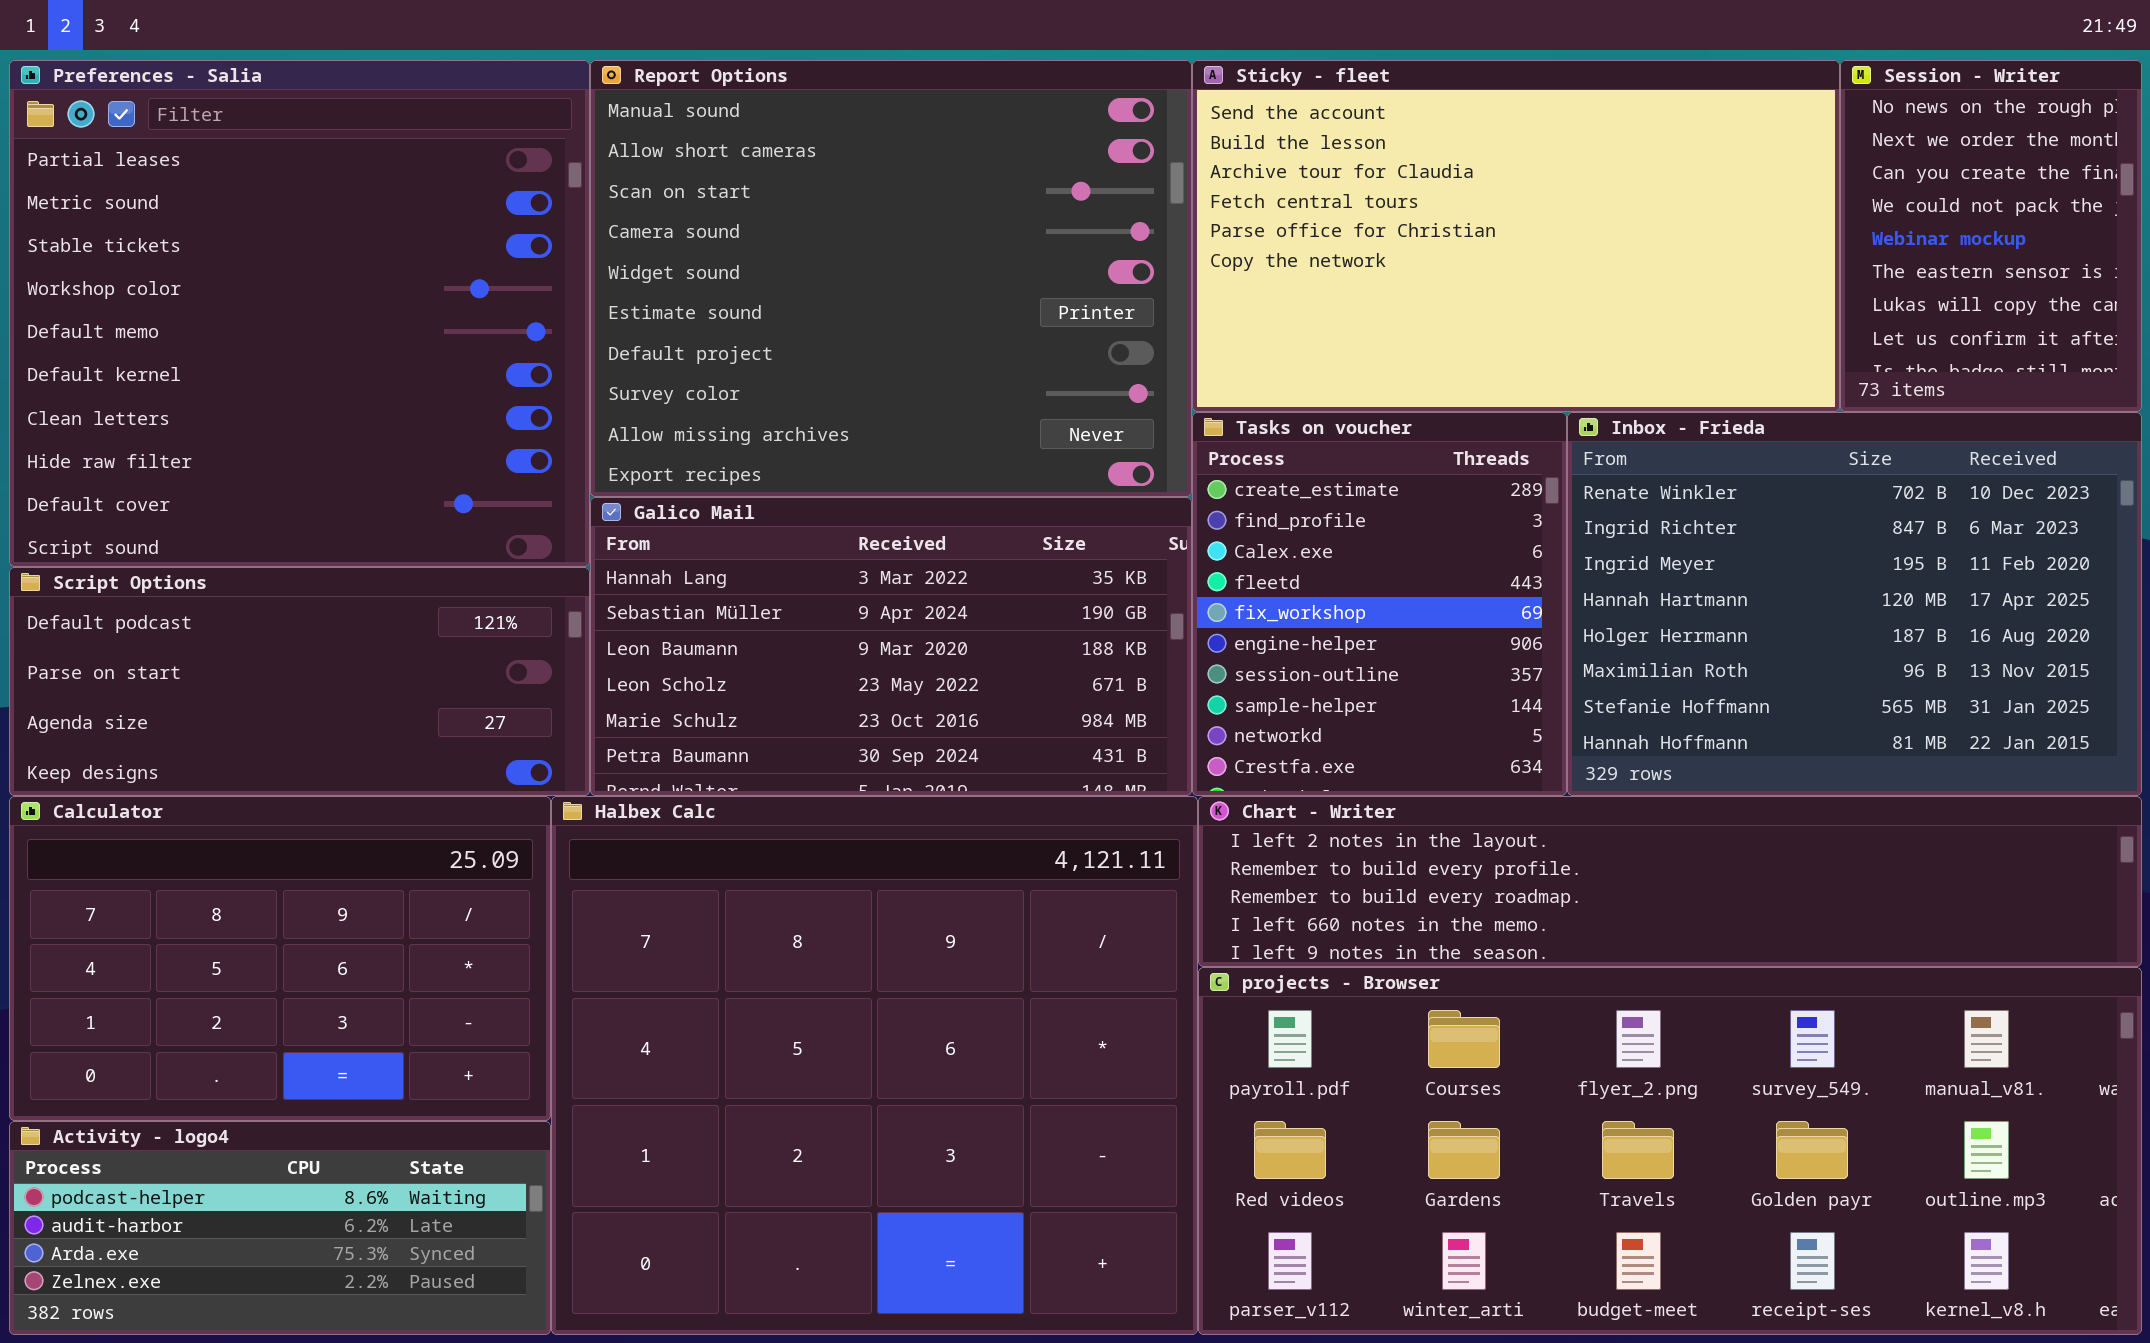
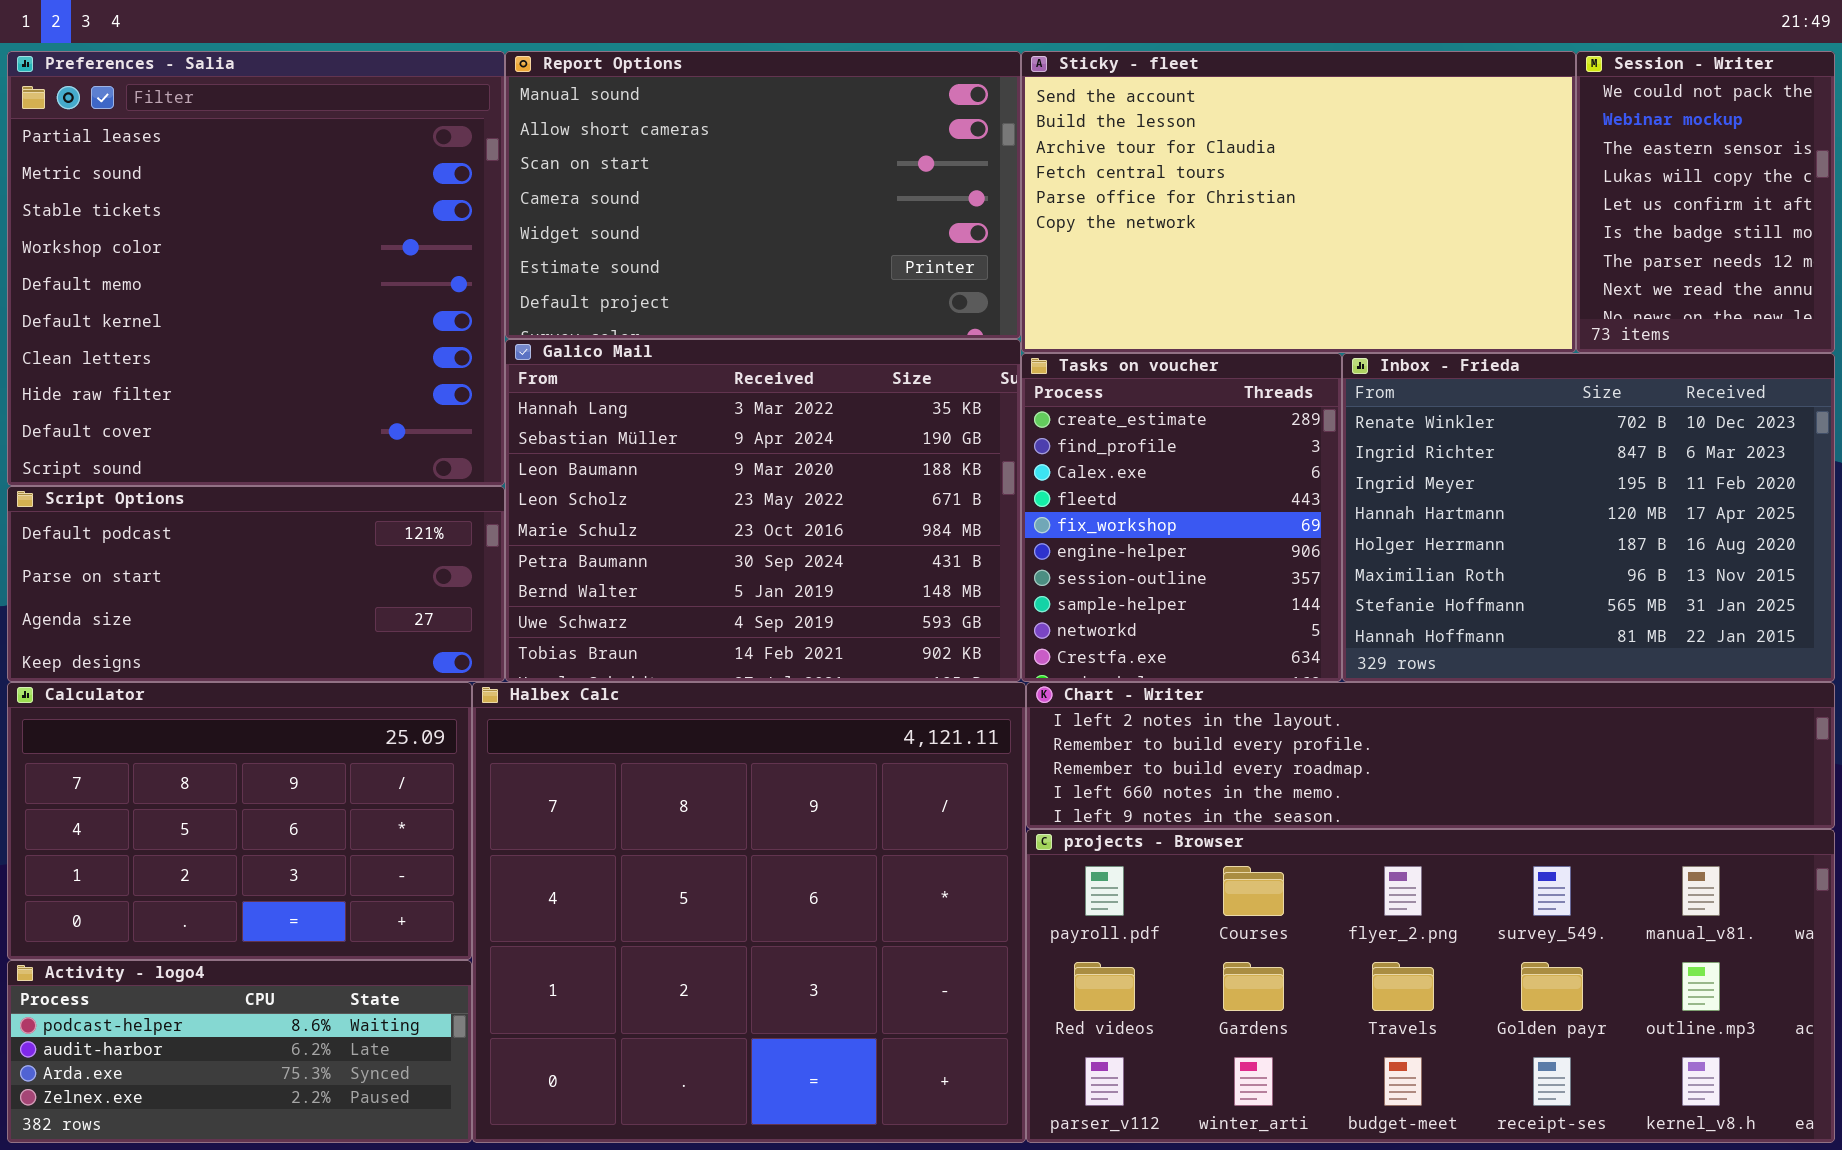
Report Options: [590,60,1192,497] -> [505,51,1021,339], resized
Session - Writer: [1840,60,2142,412] -> [1576,51,1835,353], scrolled down 3 rows
Galico Mail: [590,497,1192,796] -> [505,339,1021,682], resized

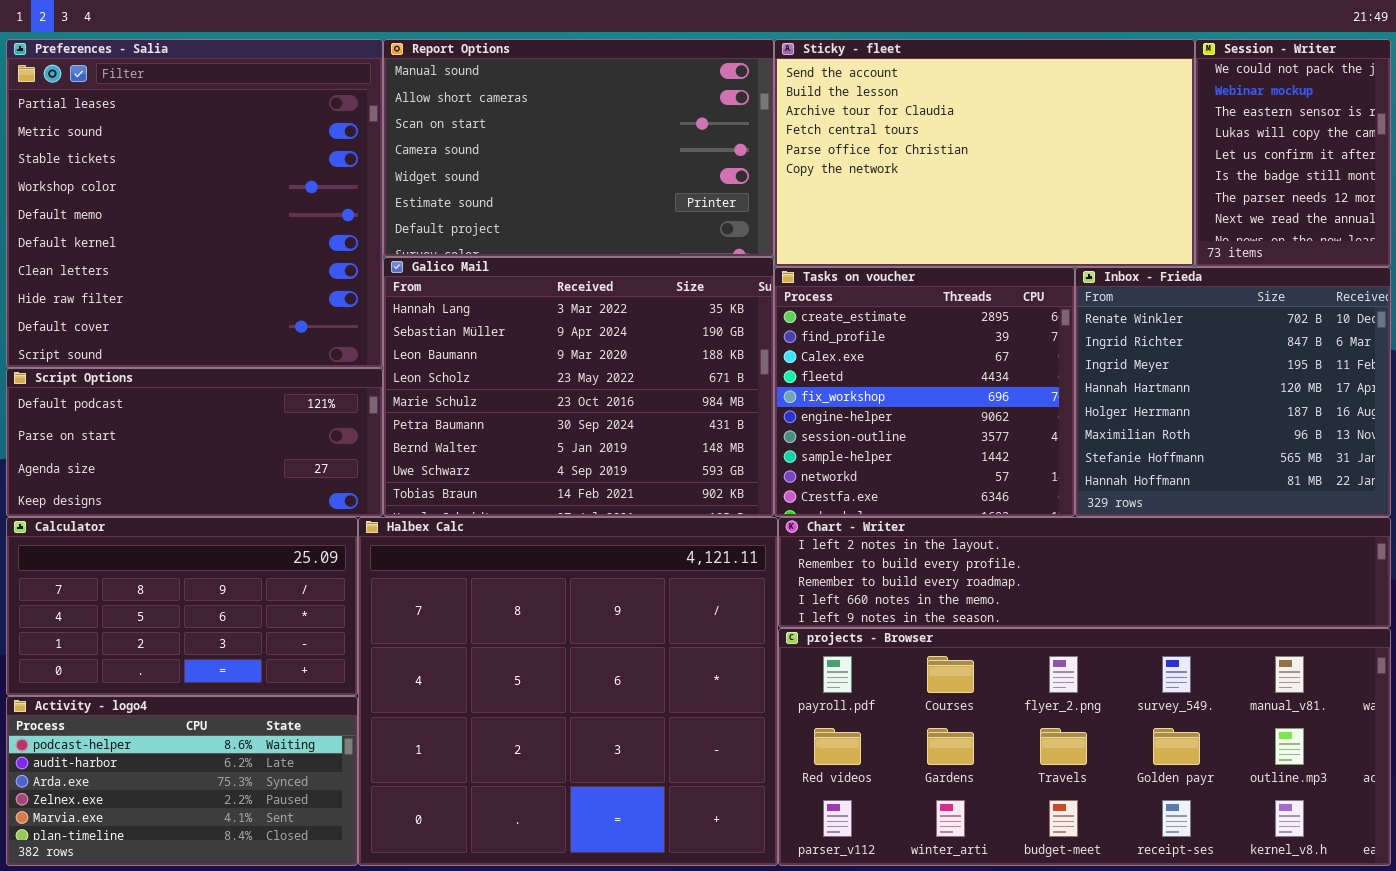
Tasks on voucher: [1021,353,1342,682] -> [774,267,1075,517], resized
Inbox - Frieda: [1342,353,1835,682] -> [1075,267,1391,517], resized
Calculator: [7,682,472,960] -> [6,517,358,696], resized
Activity - logo4: [7,960,472,1143] -> [6,696,358,866], resized

